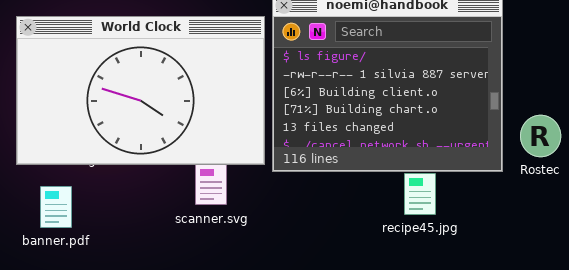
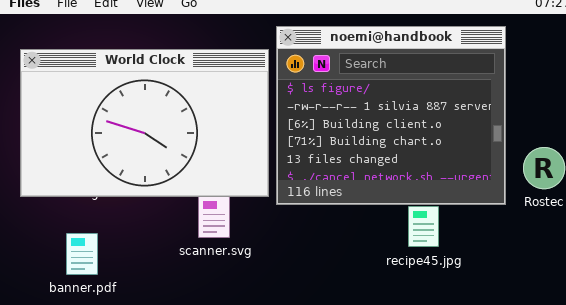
banner.pdf: [40,186,72,228] -> [66,233,98,275], moved

